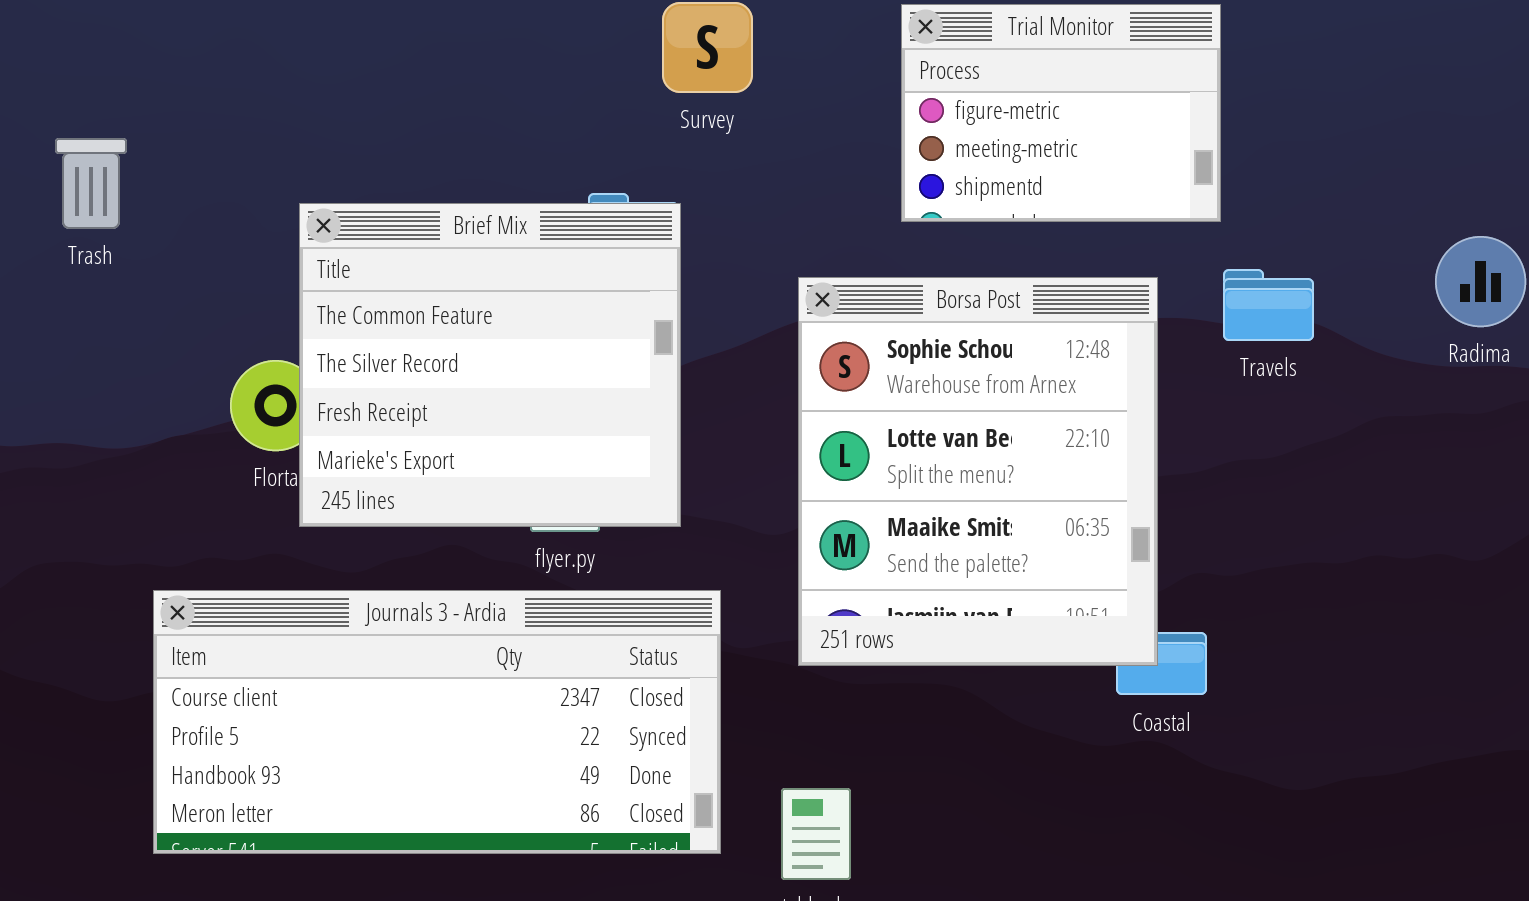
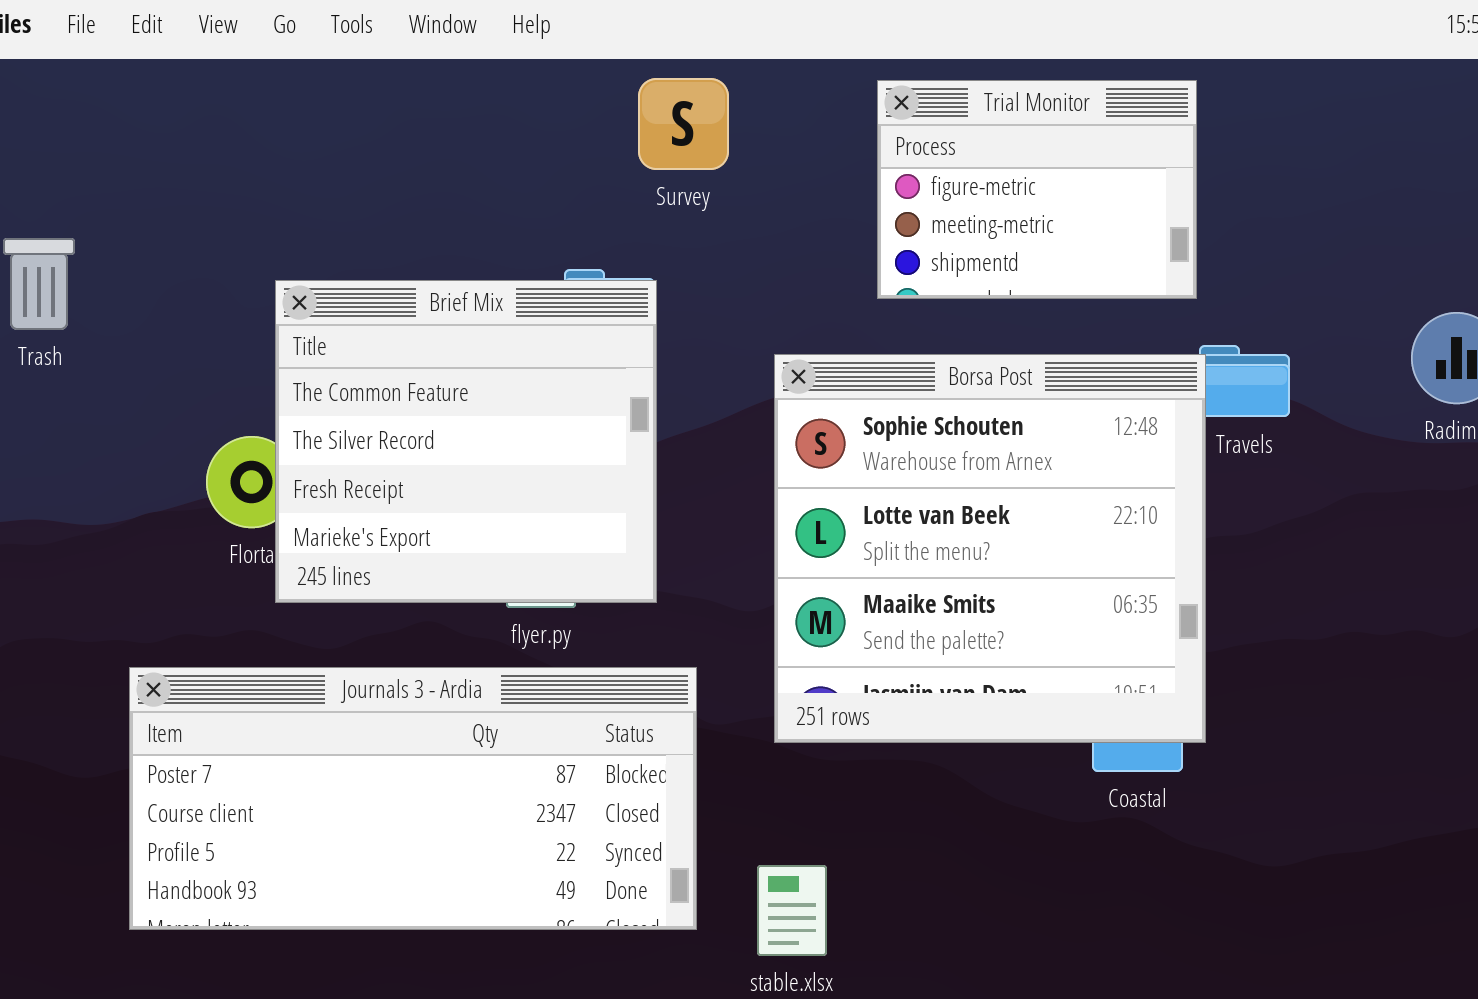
Trash: [55,138,127,229] -> [3,238,75,330], moved
Borsa Post: [798,277,1158,666] -> [774,354,1206,743], resized
Journals 3 - Ardia: [153,590,721,854] -> [129,667,697,930], scrolled up 1 row

